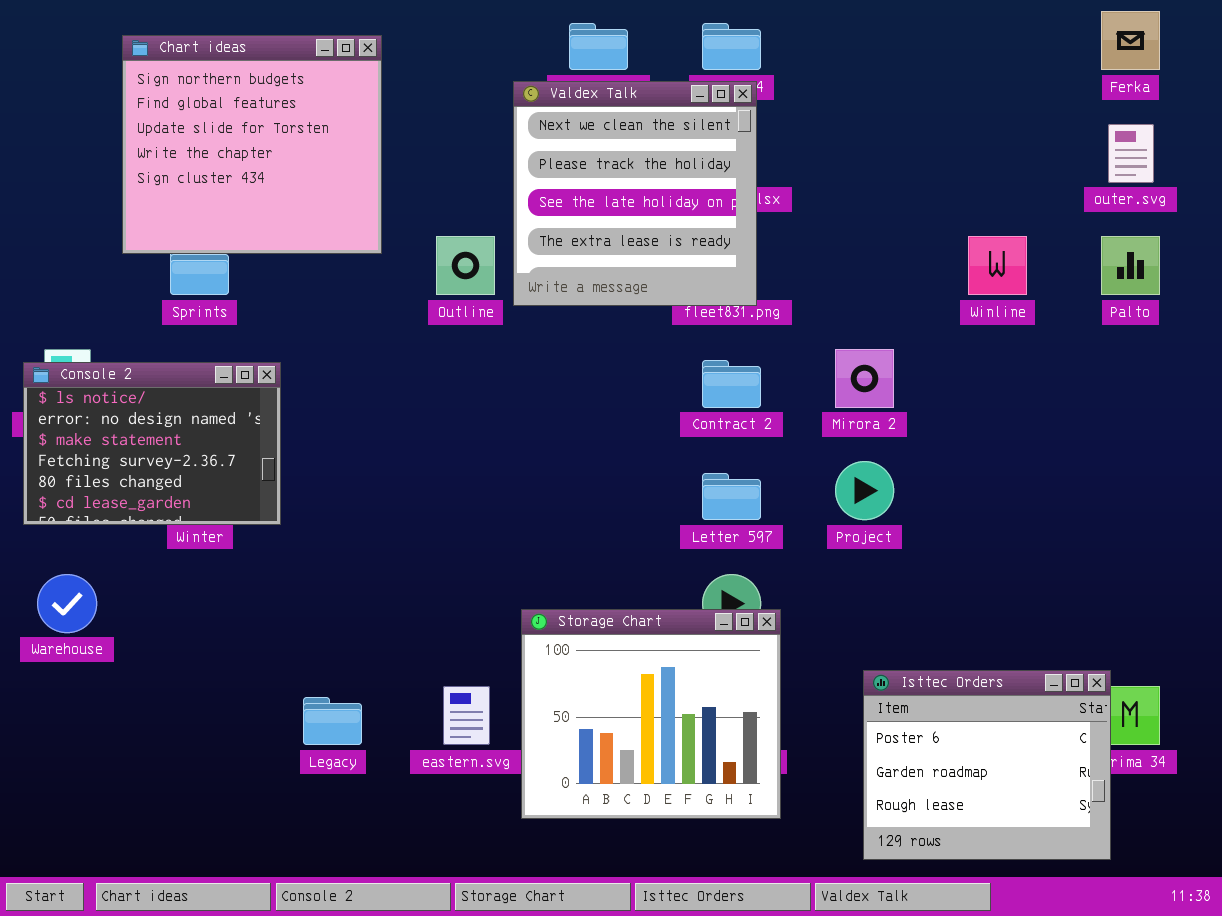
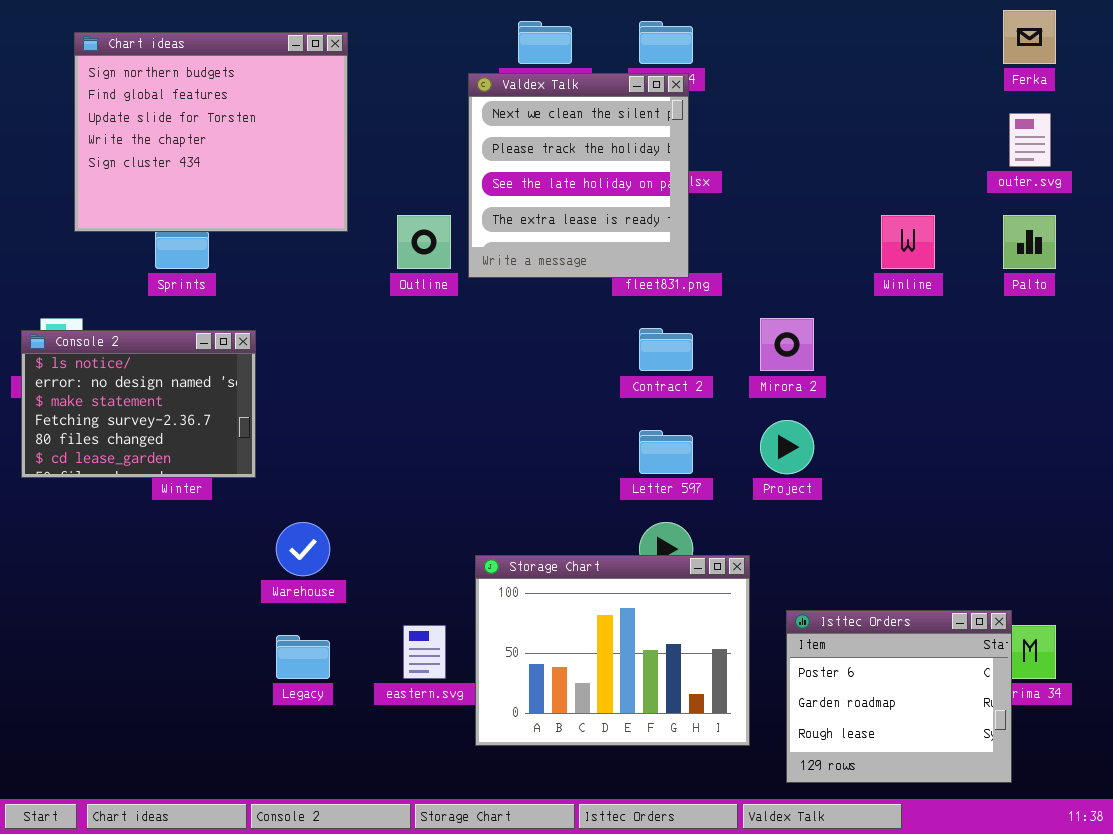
Chart ideas: [122,35,382,254] -> [74,32,348,232], resized
Warehouse: [37,574,97,633] -> [276,522,330,576], moved
Storage Chart: [521,609,781,819] -> [475,555,750,746], resized

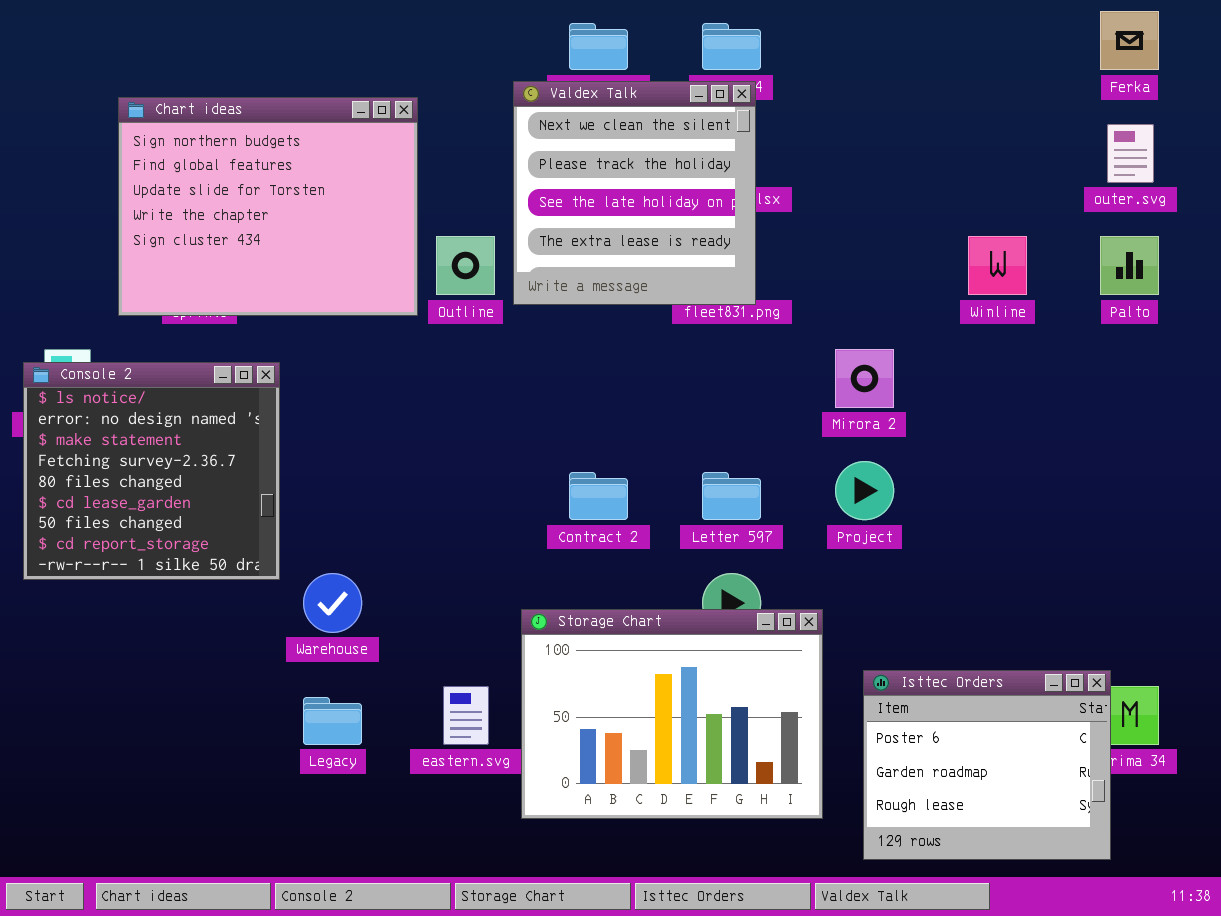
Chart ideas: [74,32,348,232] -> [118,97,418,316], moved
Contract 2: [639,328,693,371] -> [569,472,628,520], moved
Console 2: [21,330,256,478] -> [23,362,280,580], resized

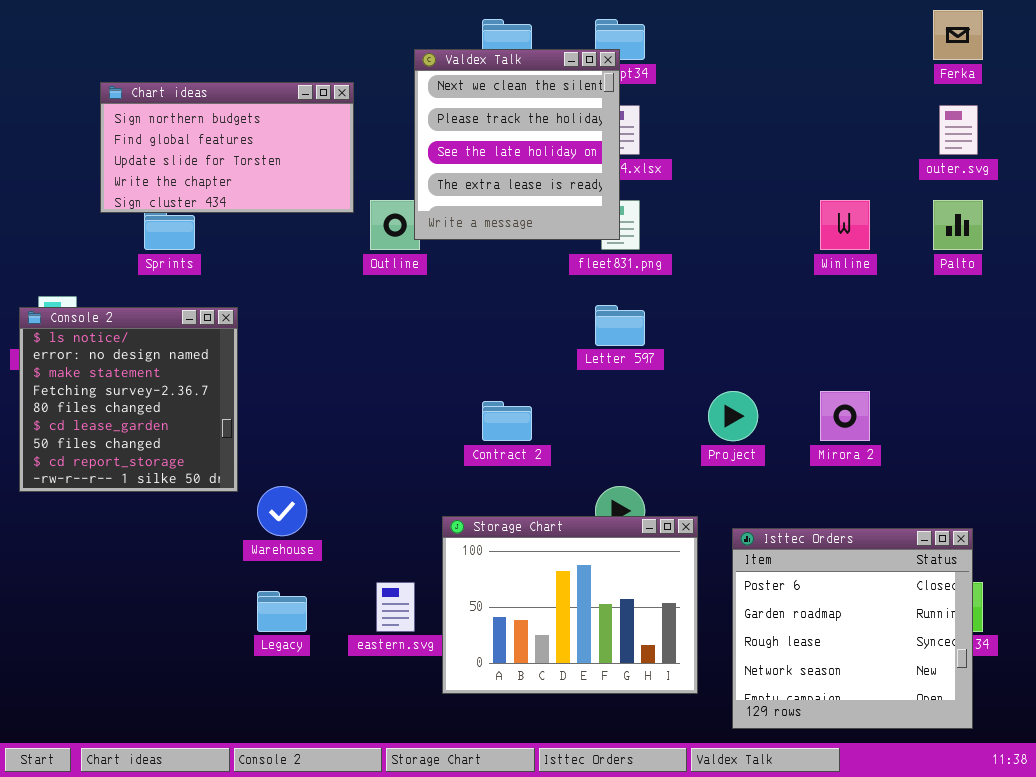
Valdex Talk: [513,81,756,305] -> [414,49,620,240], moved
Chart ideas: [118,97,418,316] -> [100,82,354,213], resized
Mirora 2: [835,349,894,408] -> [820,391,870,441], moved
Letter 597: [702,472,761,520] -> [595,305,645,346], moved
Isttec Orders: [863,670,1111,860] -> [732,528,973,729], resized

